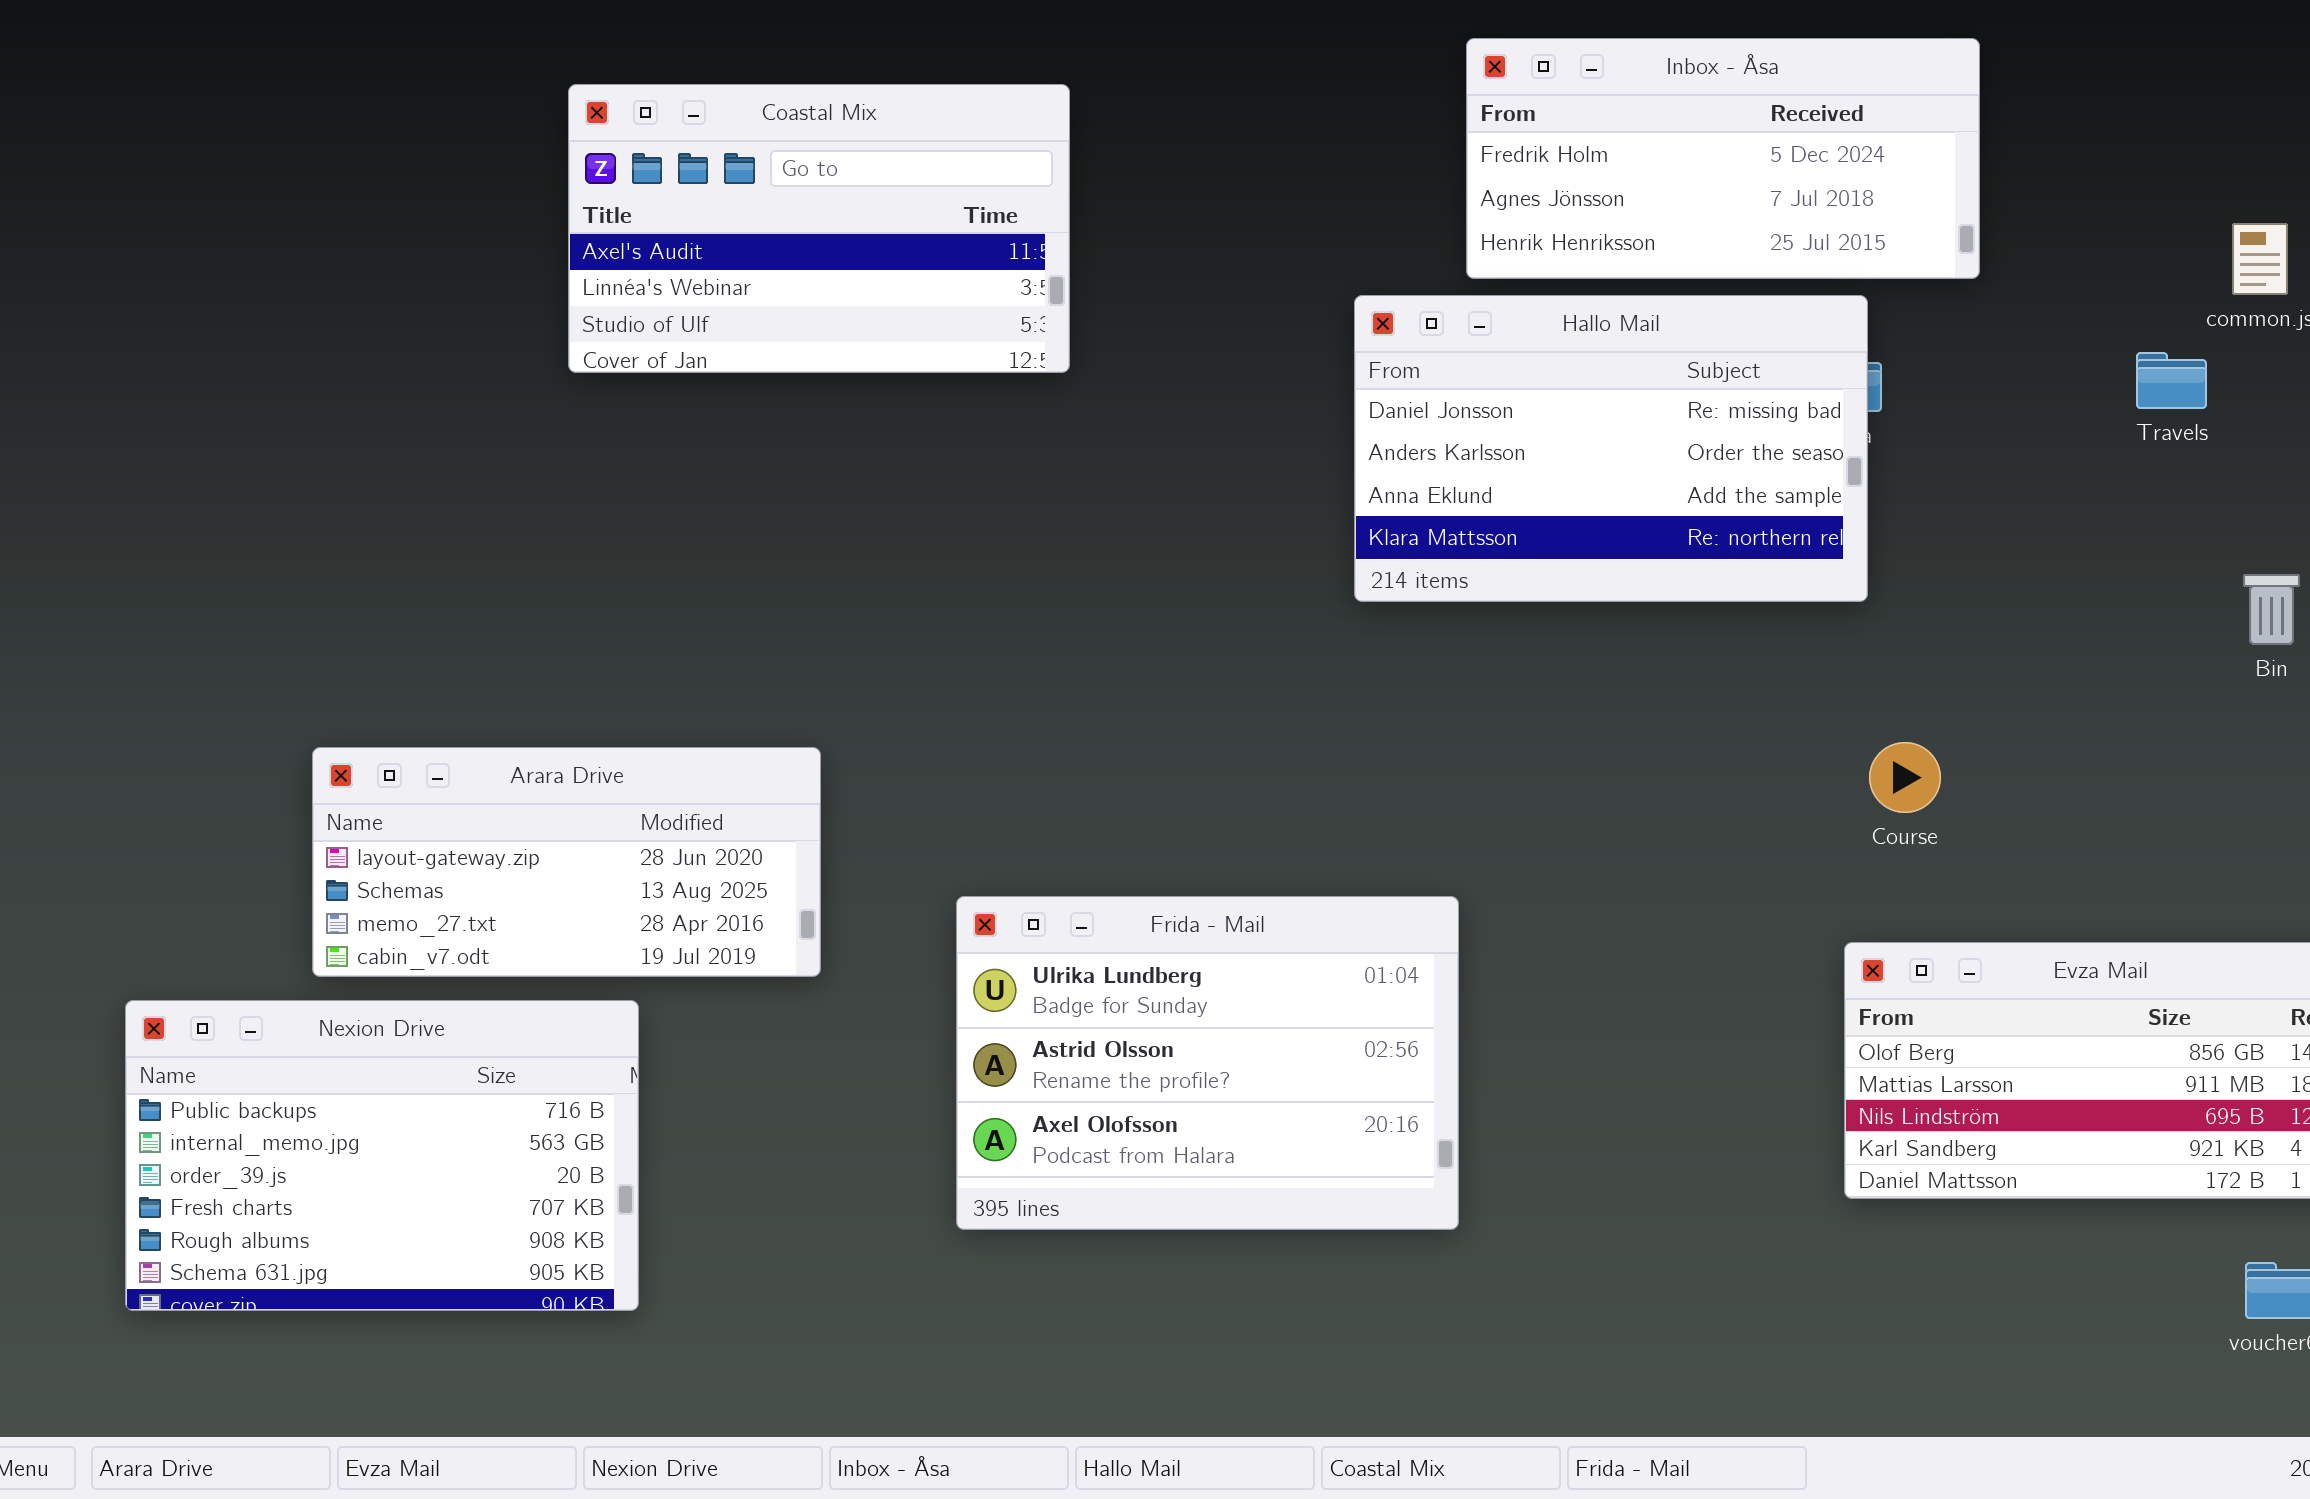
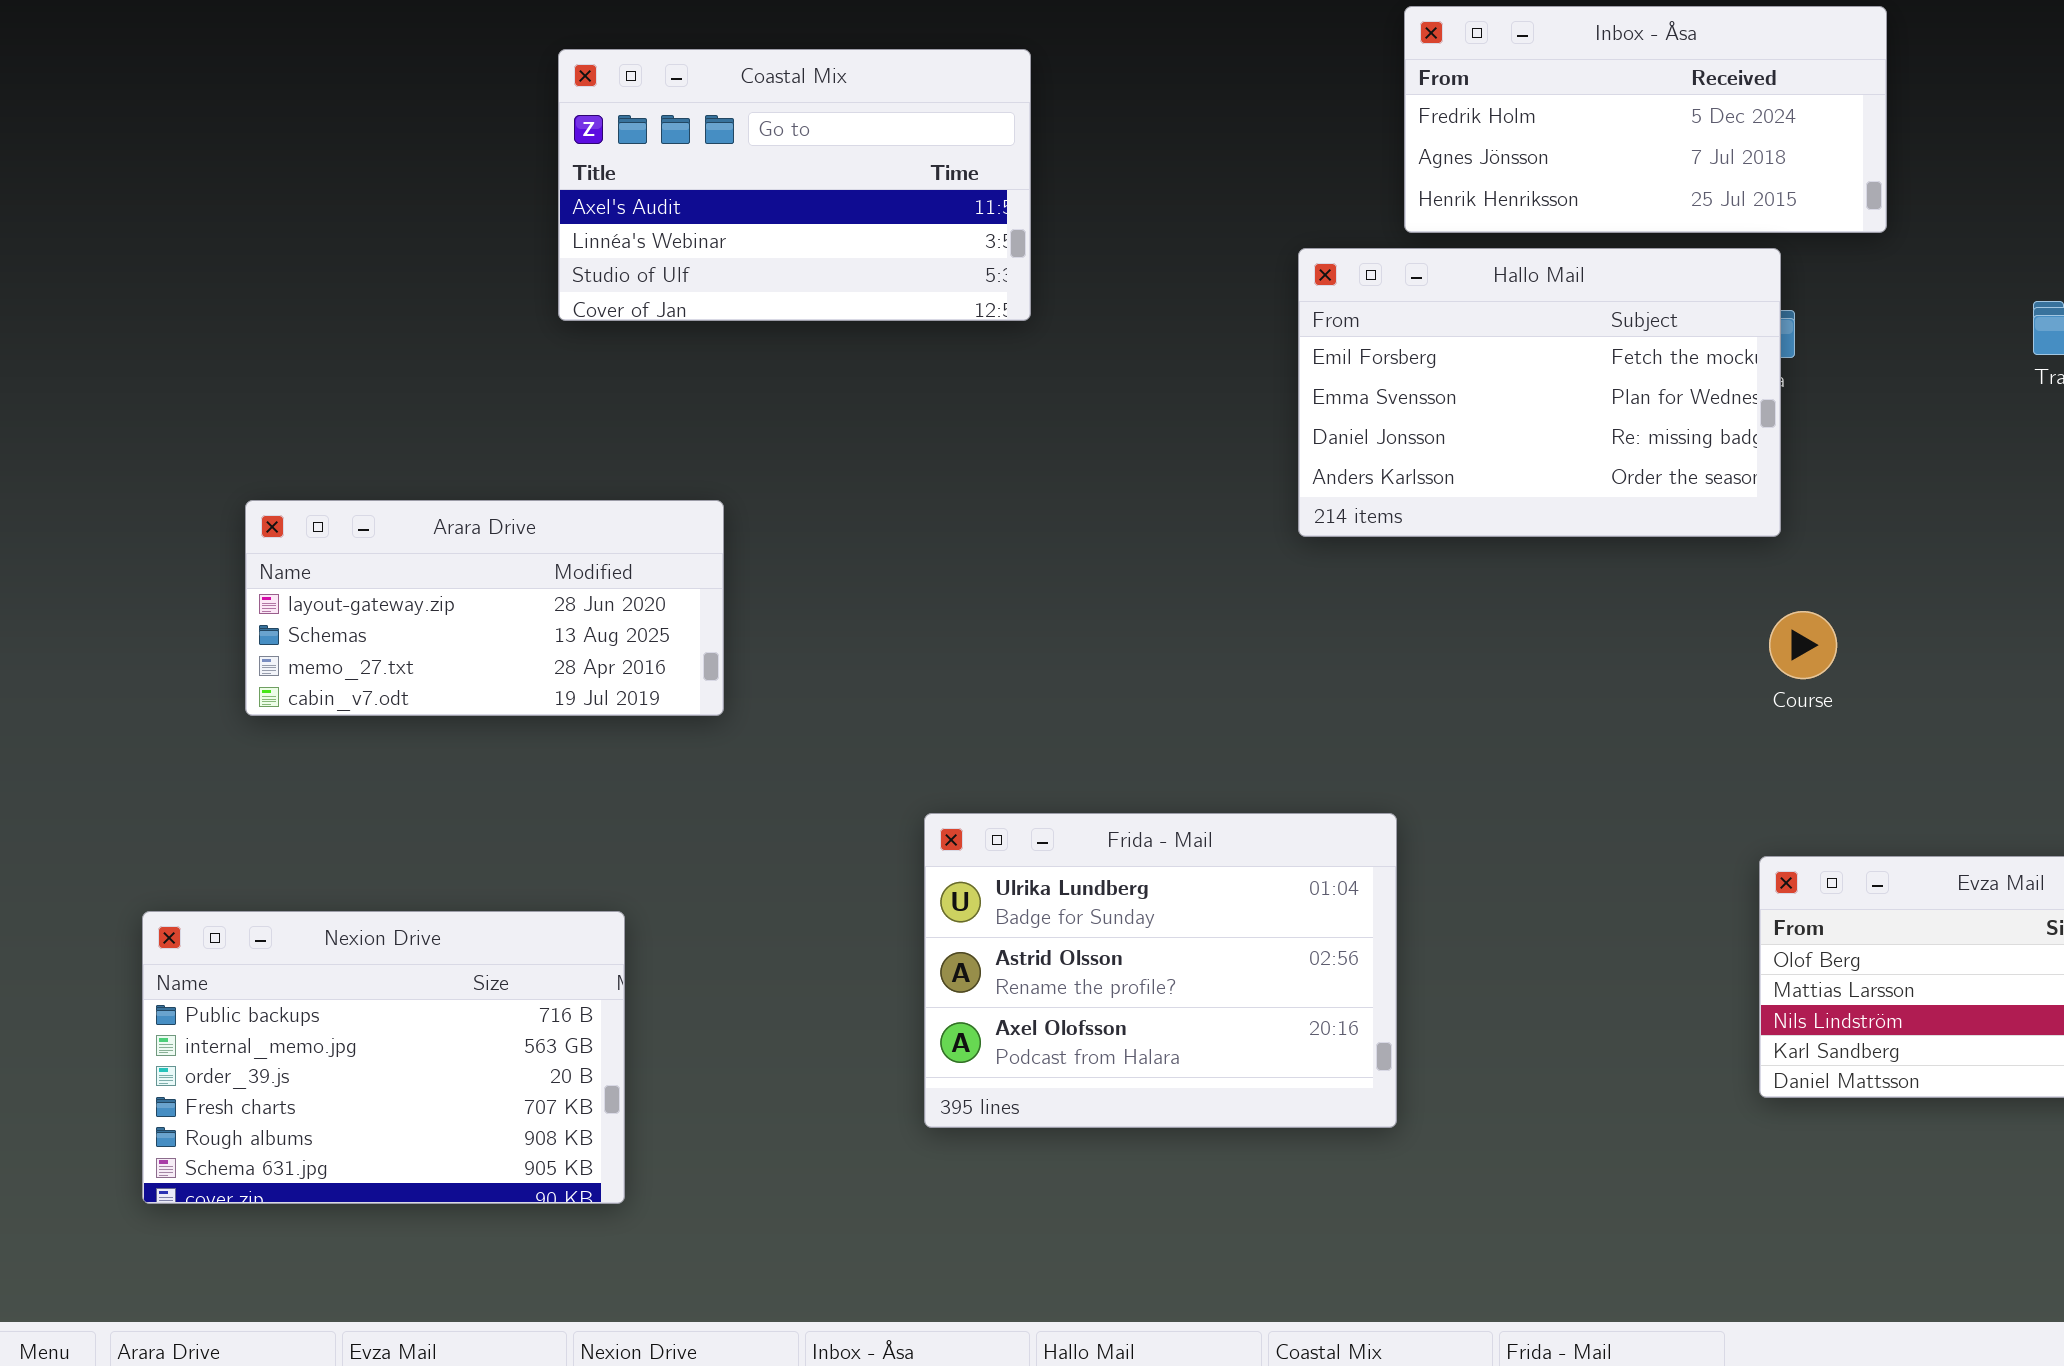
Hallo Mail: [1354,295,1868,602] -> [1298,248,1781,537], scrolled up 2 rows
Course: [1869,742,1941,813] -> [1769,611,1837,679], moved
Arara Drive: [312,747,821,977] -> [245,500,724,716], moved

